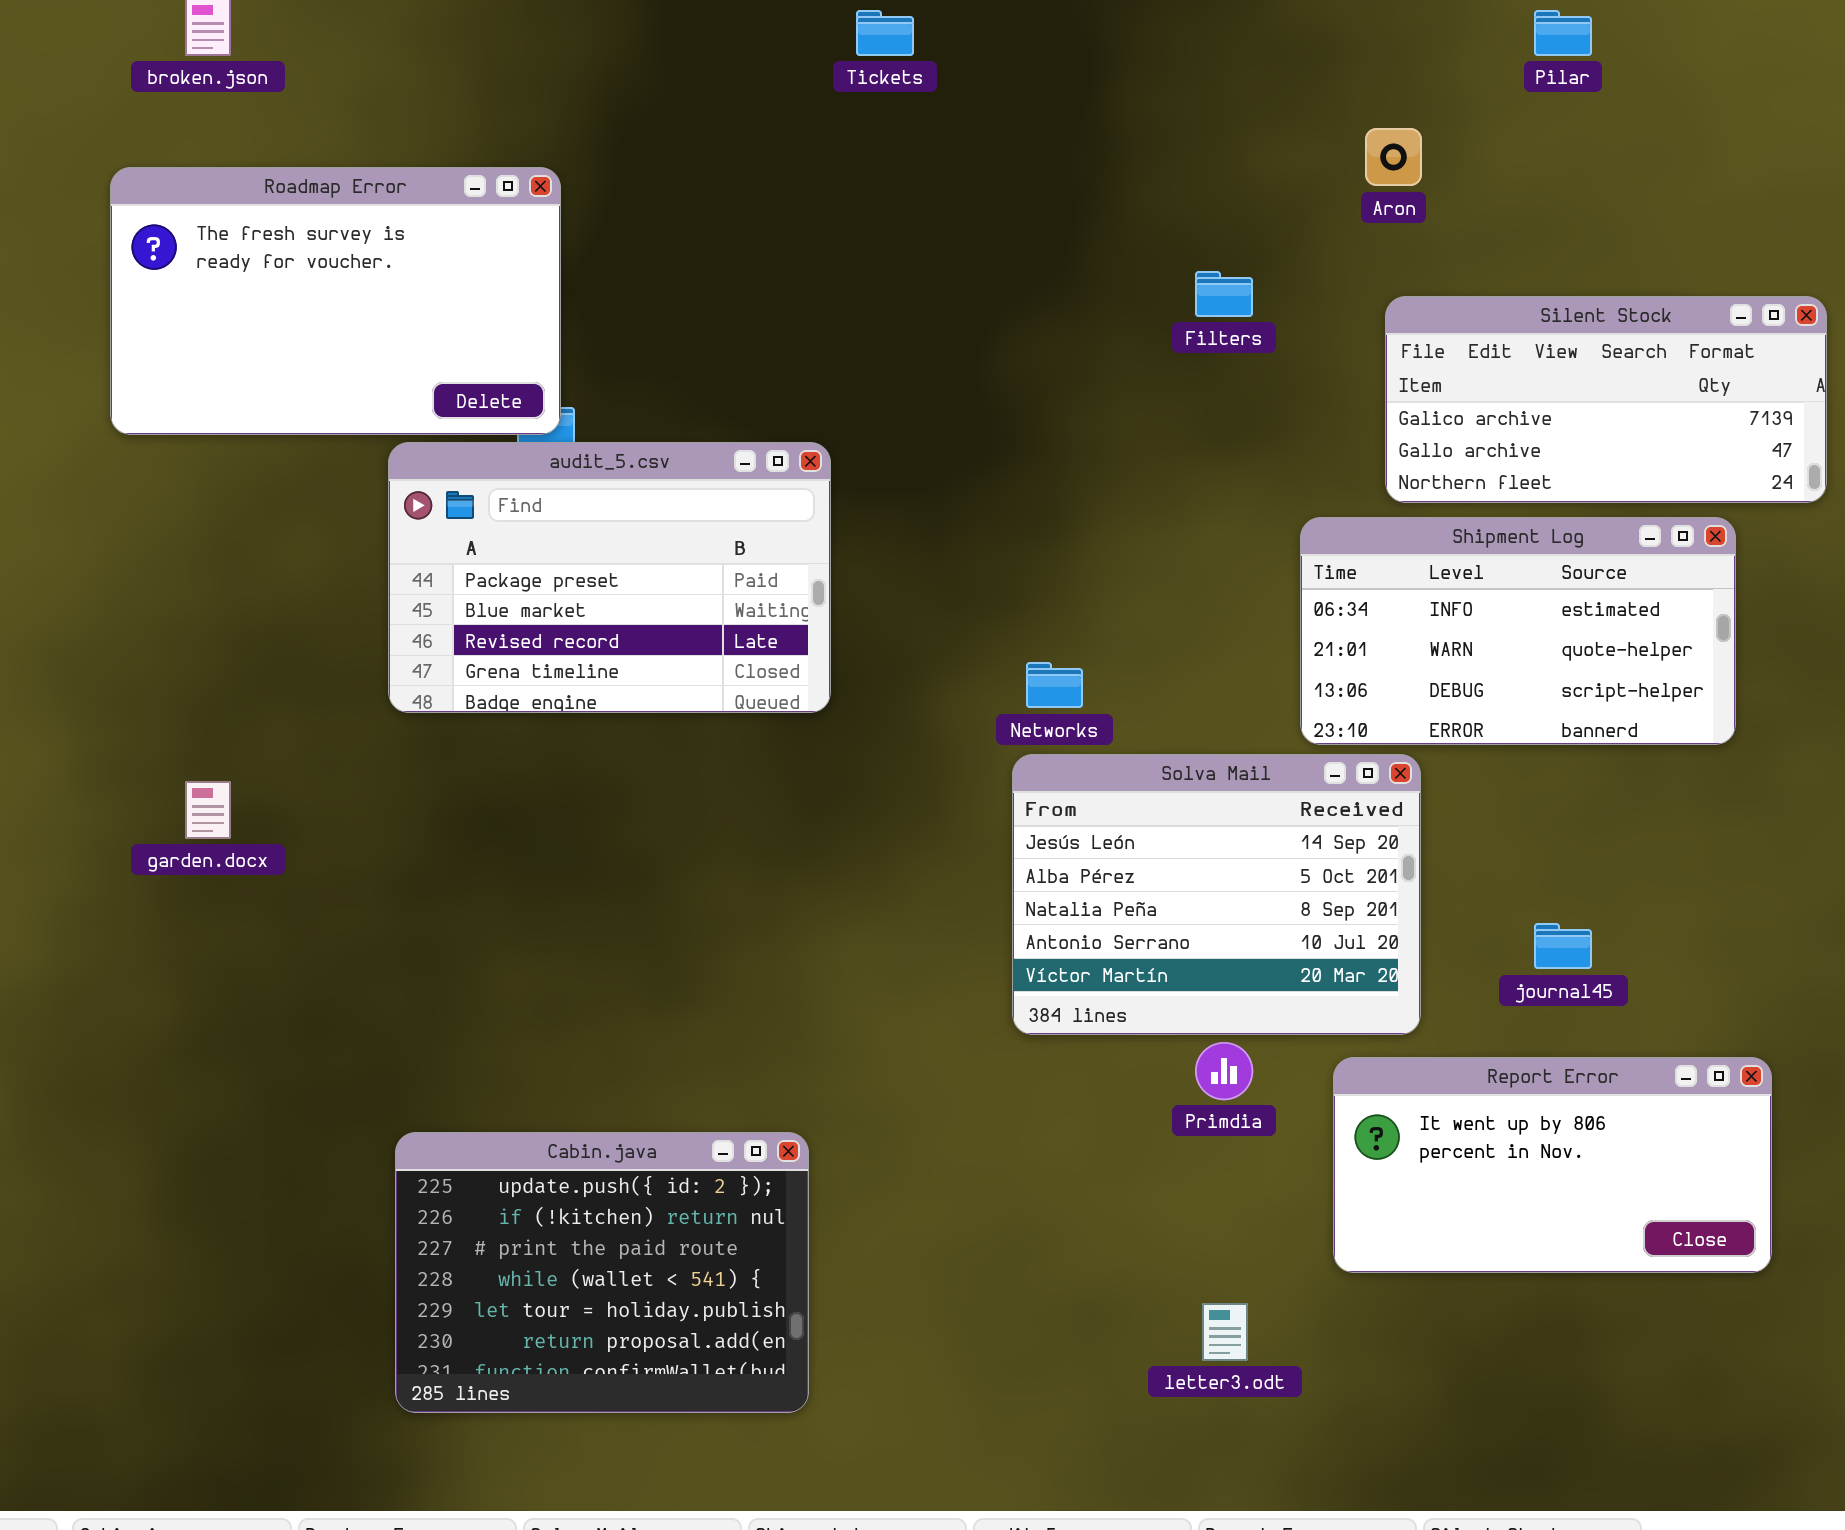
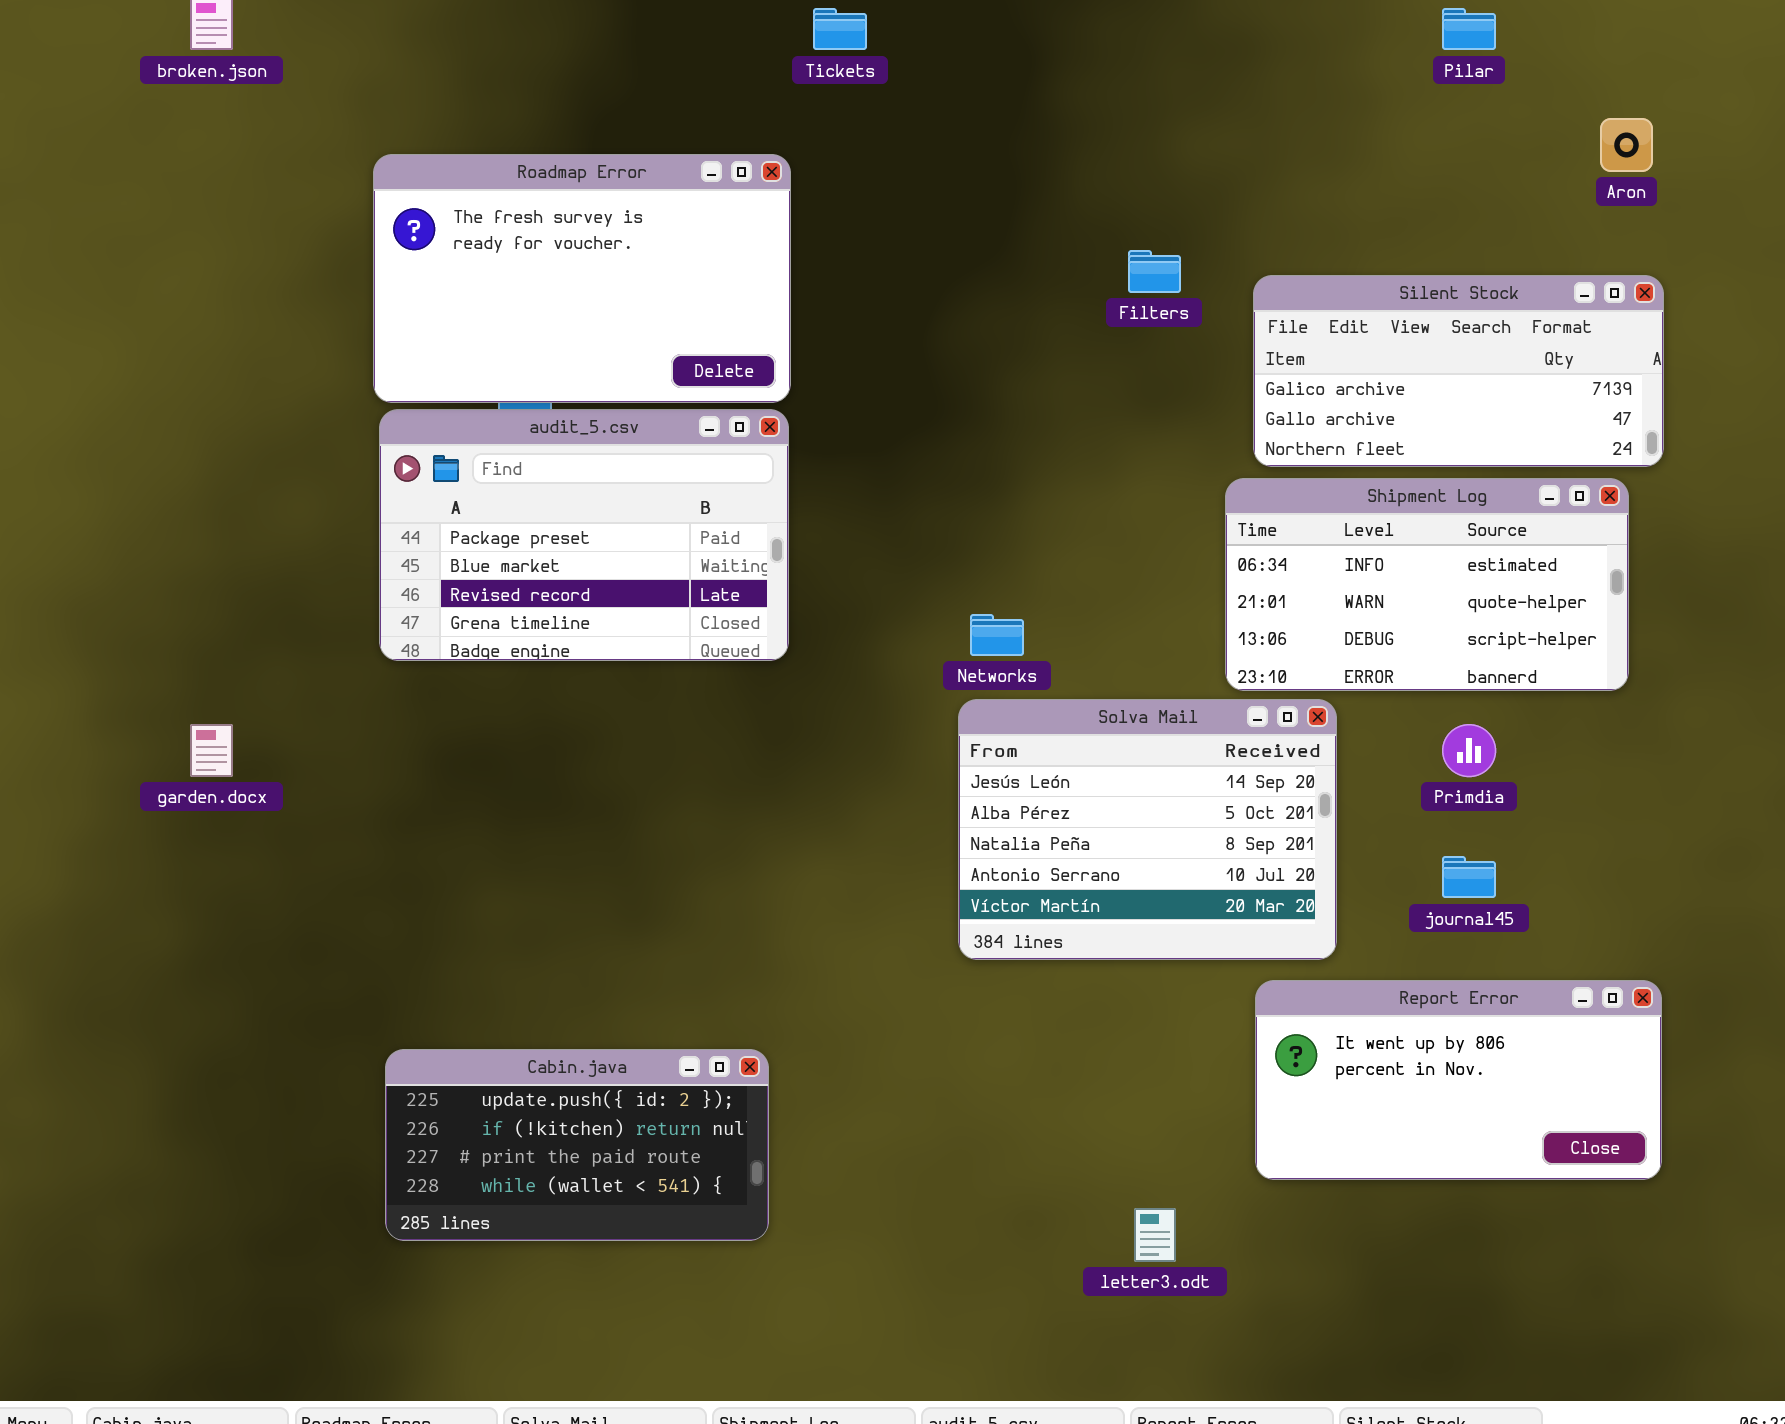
Aron: [1365,128,1422,186] -> [1600,118,1653,172], moved
Roadmap Error: [110,167,561,435] -> [373,154,791,403], moved
Silent Stock: [1385,296,1827,503] -> [1253,275,1664,467], moved
Primdia: [1195,1042,1253,1100] -> [1442,724,1496,777], moved
Cabin.java: [395,1132,809,1413] -> [385,1049,769,1241], resized

